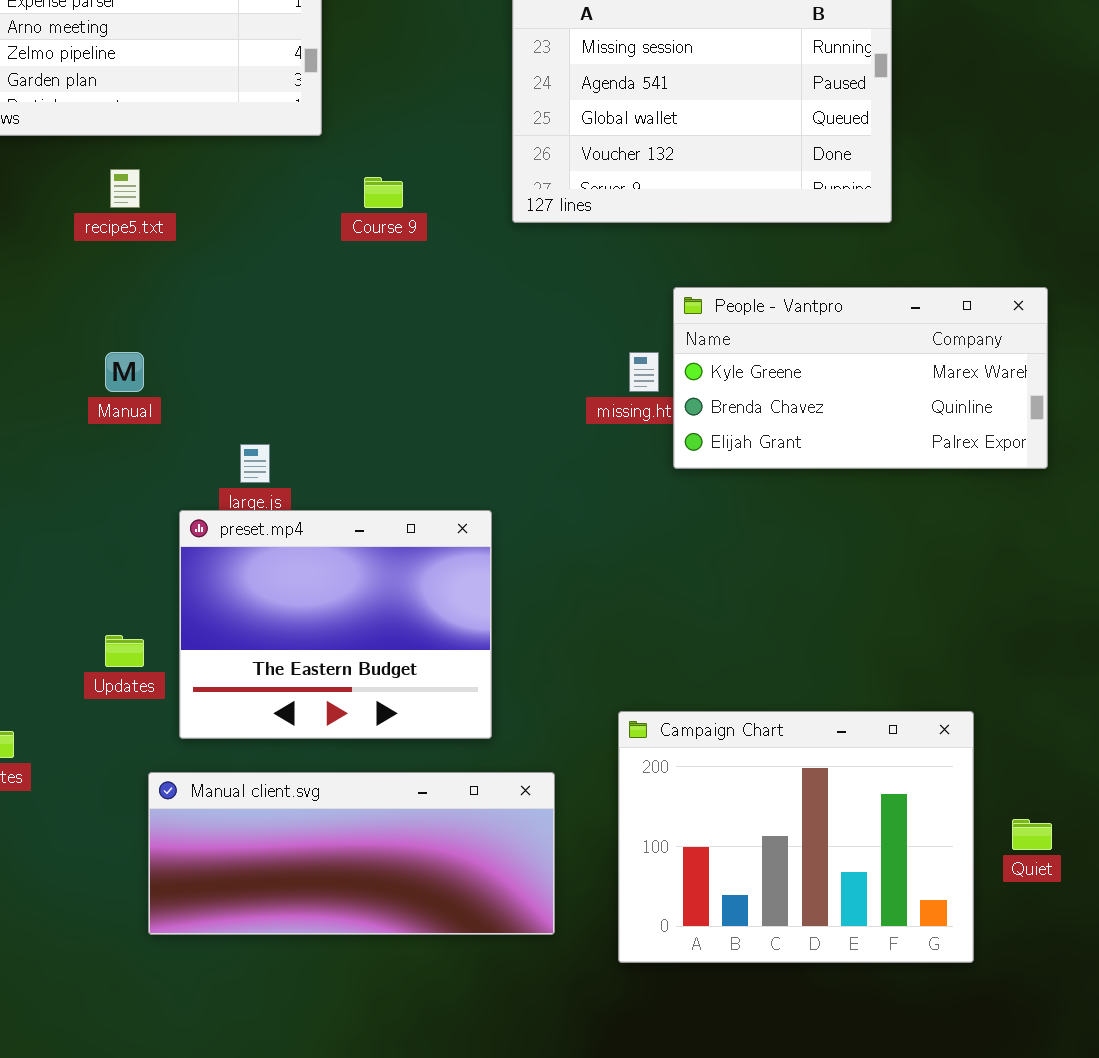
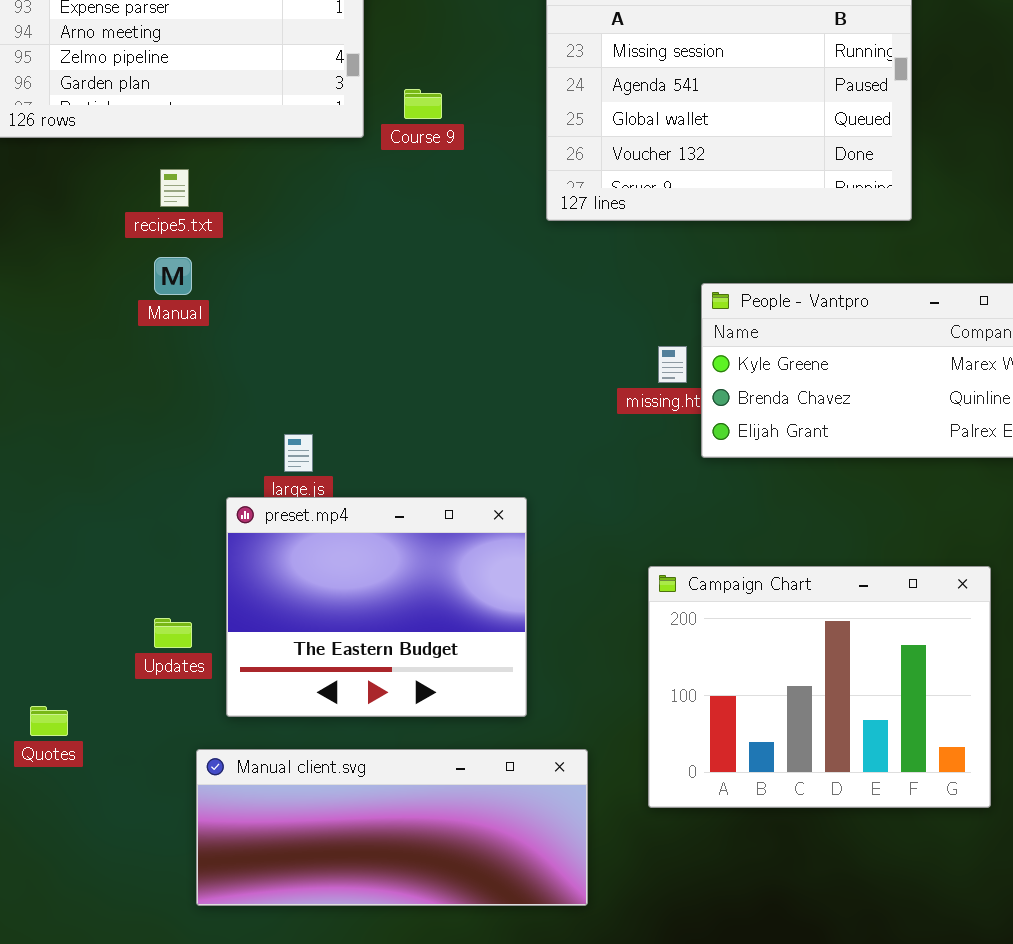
Course 9: [364,177,403,208] -> [404,89,442,119], moved
Manual: [105,352,144,392] -> [154,257,192,295], moved
Campaign Chart: [618,711,974,963] -> [648,566,991,808], moved

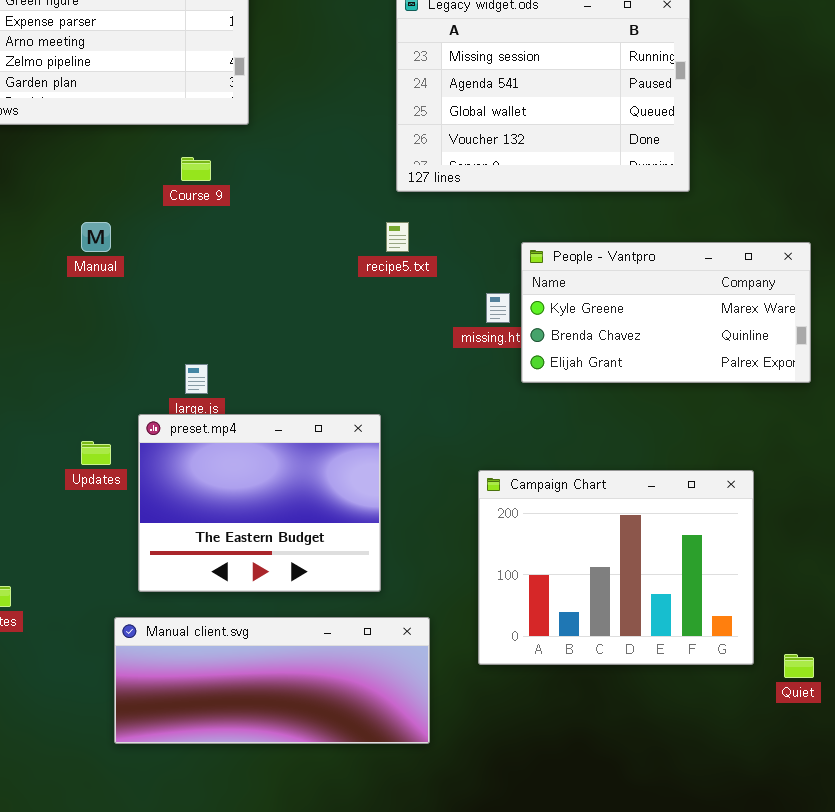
Course 9: [404,89,442,119] -> [181,157,211,181], moved
recipe5.txt: [160,169,189,207] -> [386,222,409,252], moved
Updates: [154,618,192,648] -> [81,441,111,465], moved

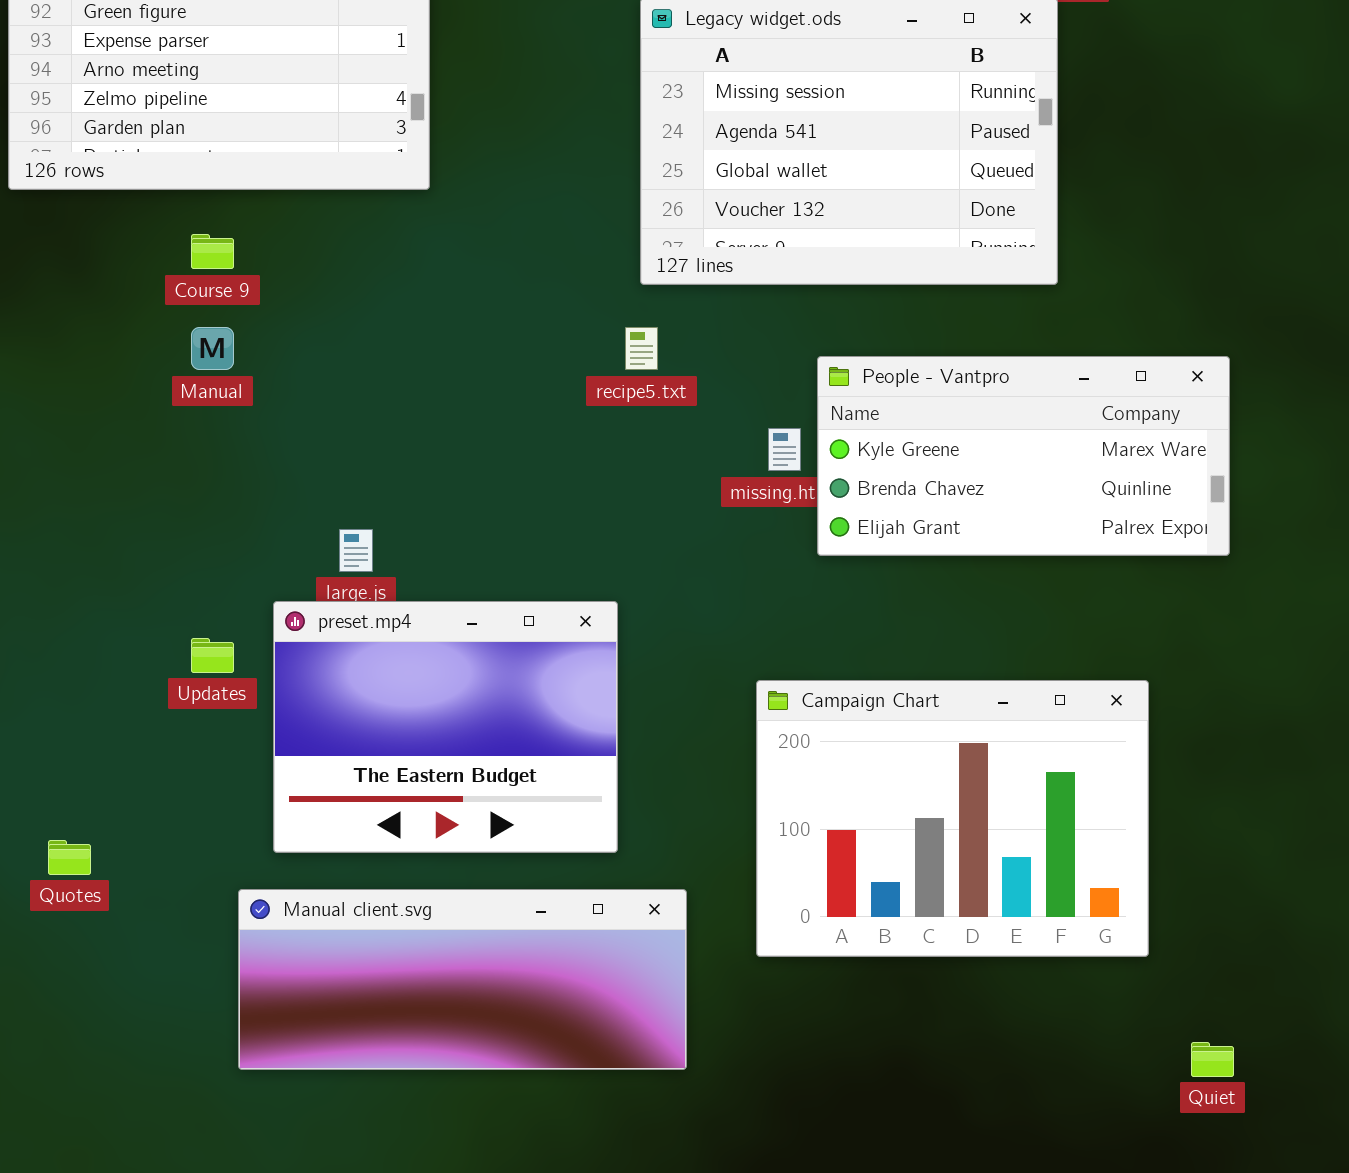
Course 9: [181,157,211,181] -> [191,234,234,269], moved
Quiet: [784,654,814,678] -> [1191,1042,1234,1077], moved

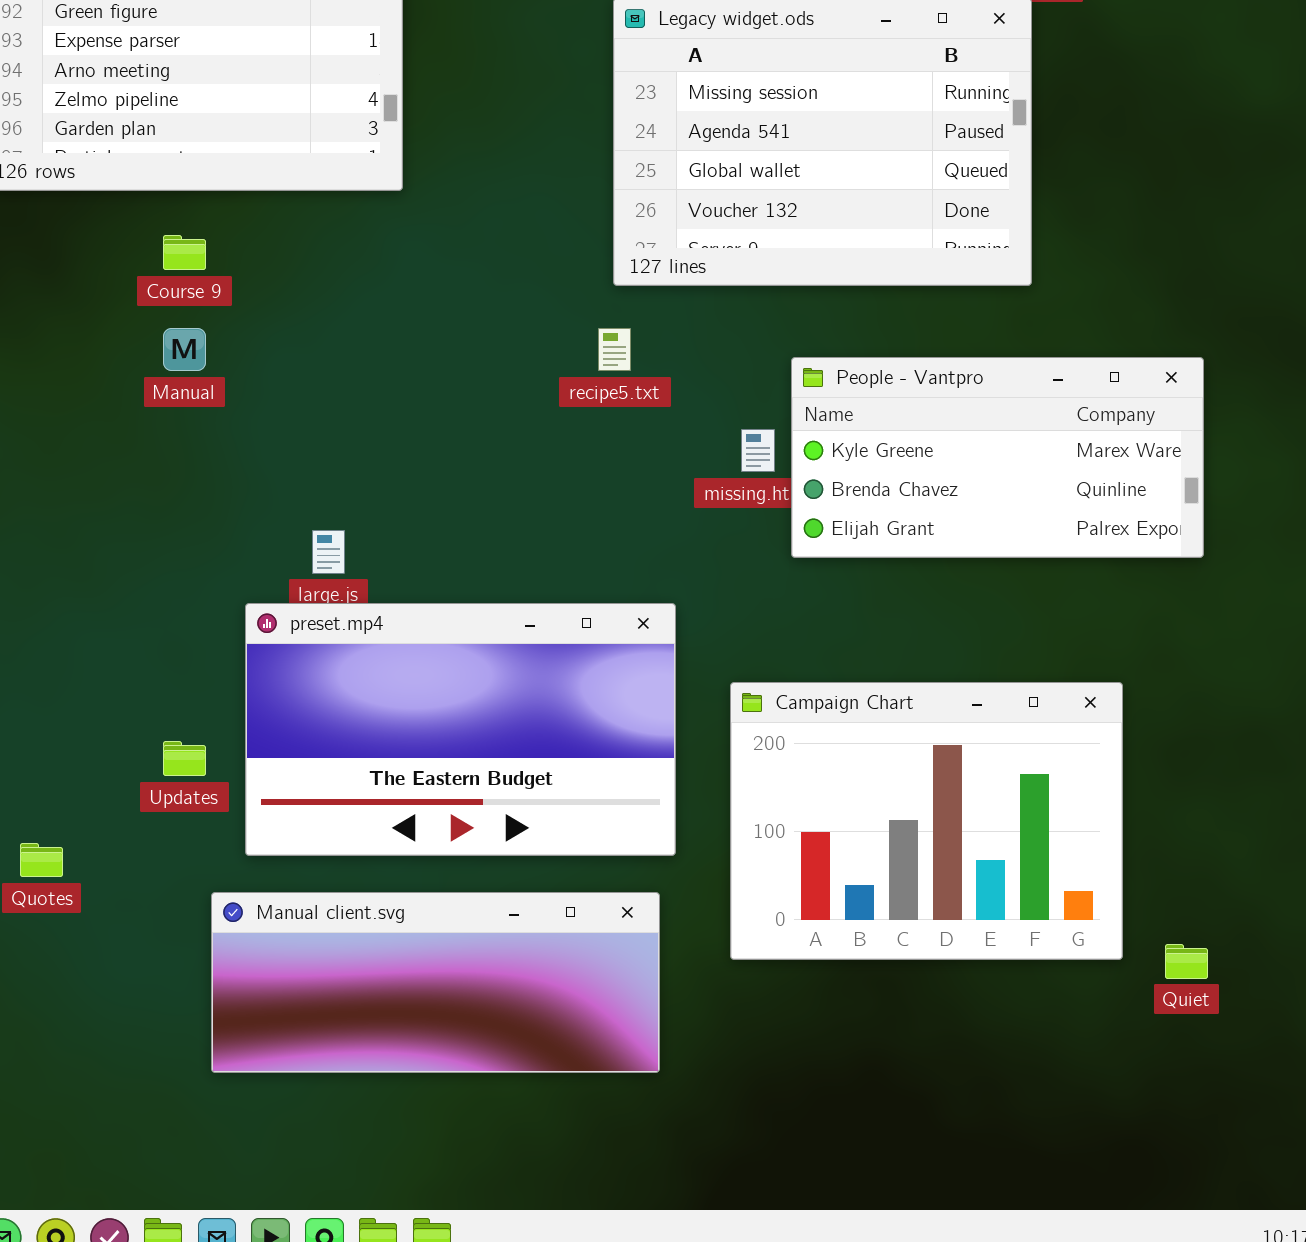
preset.mp4: [273,601,618,853] -> [245,603,676,856], resized
Updates: [191,638,234,673] -> [163,741,206,776], moved
Quiet: [1191,1042,1234,1077] -> [1165,944,1208,979], moved

